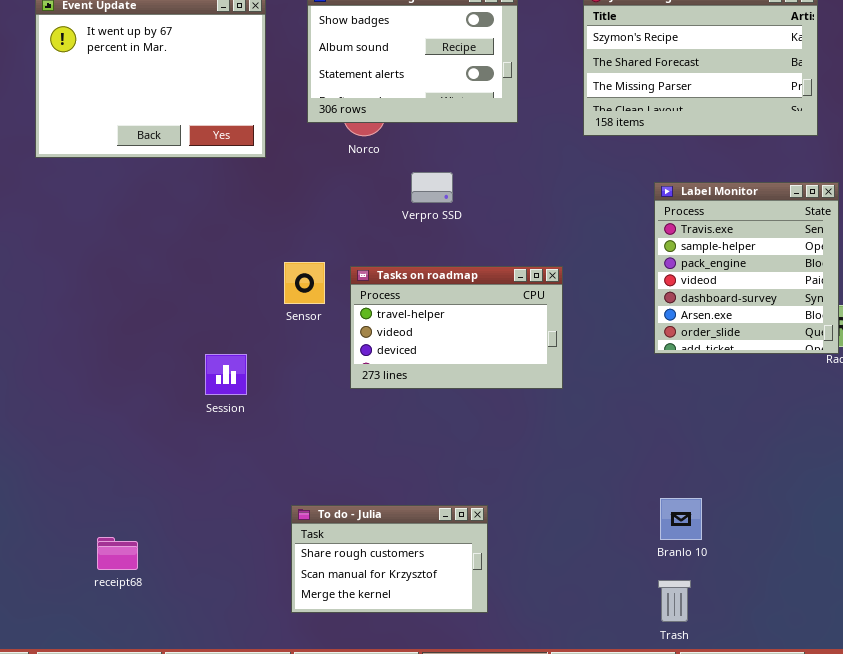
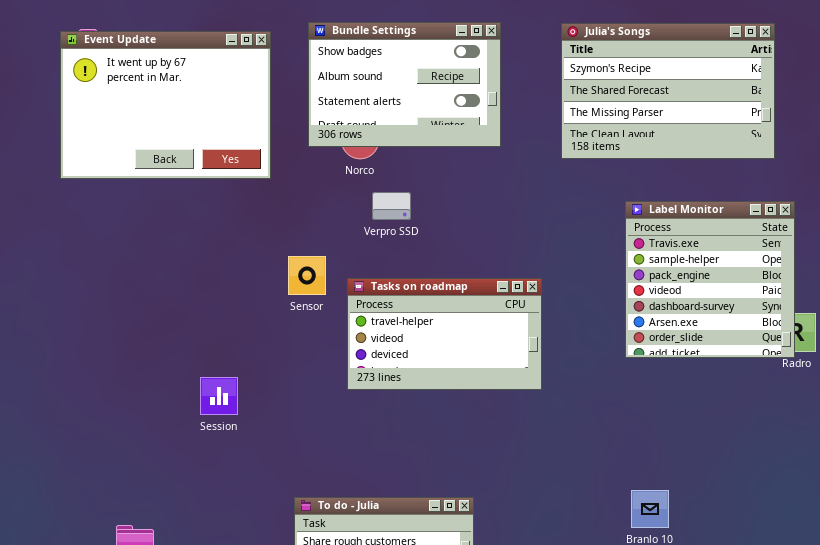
Verpro SSD: [411,172,453,203] -> [372,192,411,220], moved
Sensor: [284,262,325,304] -> [288,256,326,295], moved
Session: [205,354,247,395] -> [200,377,238,415], moved

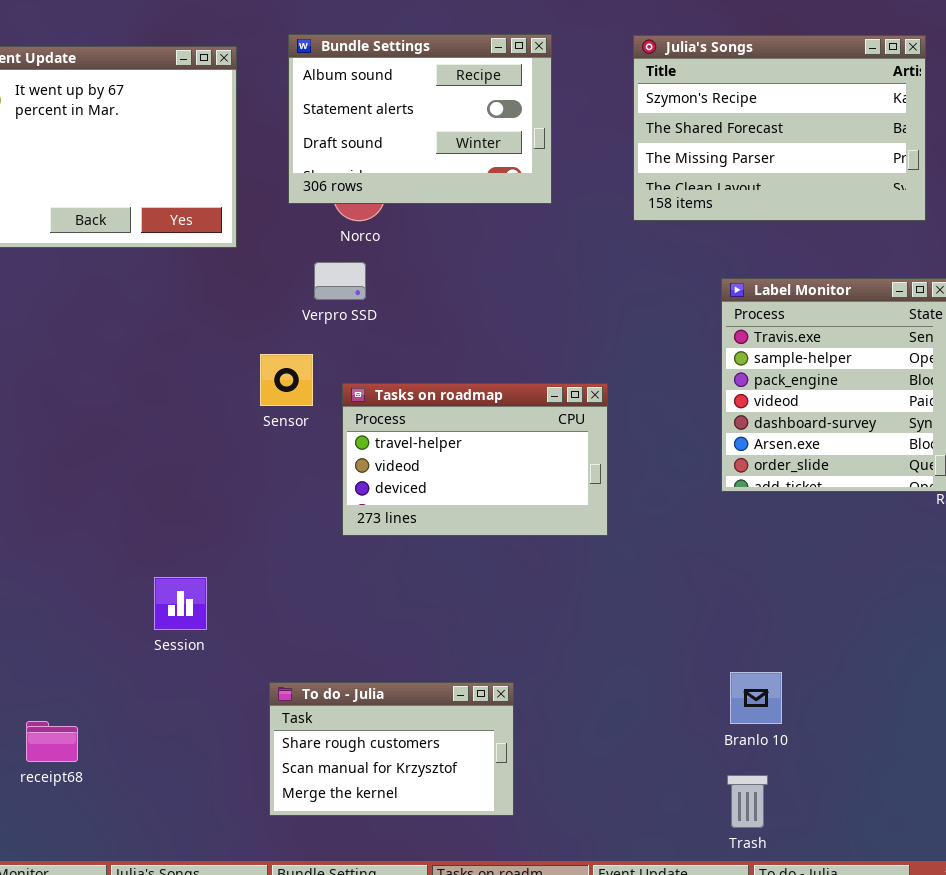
Bundle Settings: [308,22,501,147] -> [288,34,552,204], scrolled down 1 row
Verpro SSD: [372,192,411,220] -> [314,262,366,300], moved
Session: [200,377,238,415] -> [154,577,207,630], moved

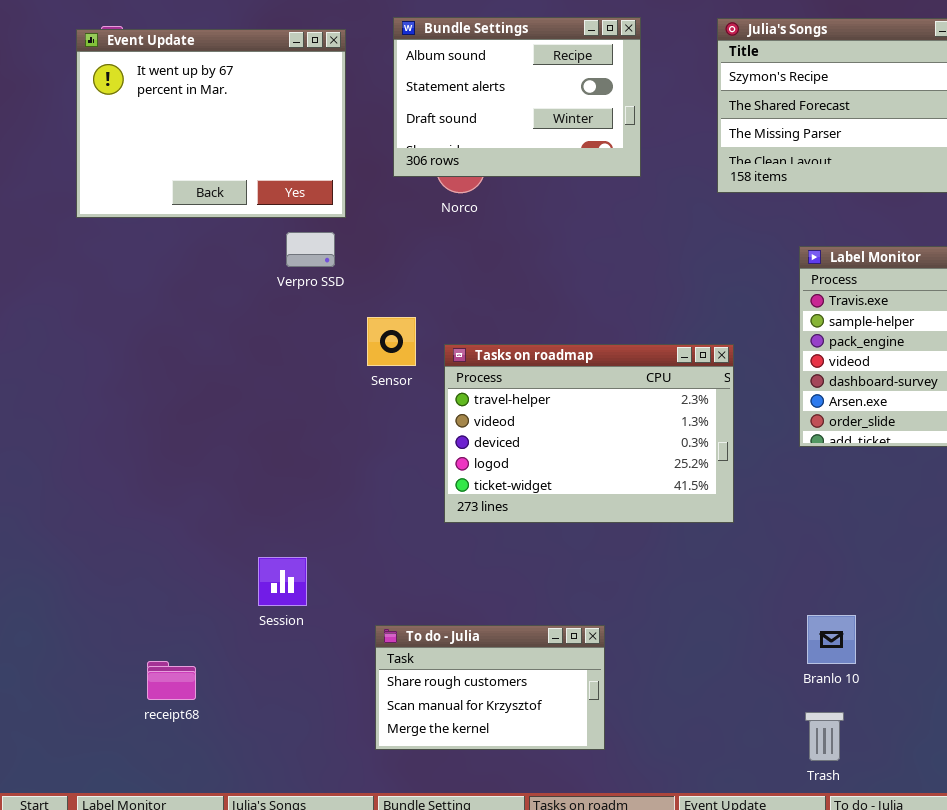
Verpro SSD: [314,262,366,300] -> [286,232,335,267], moved
Tasks on roadmap: [342,383,608,536] -> [444,344,734,523], resized
Session: [154,577,207,630] -> [258,557,307,606], moved

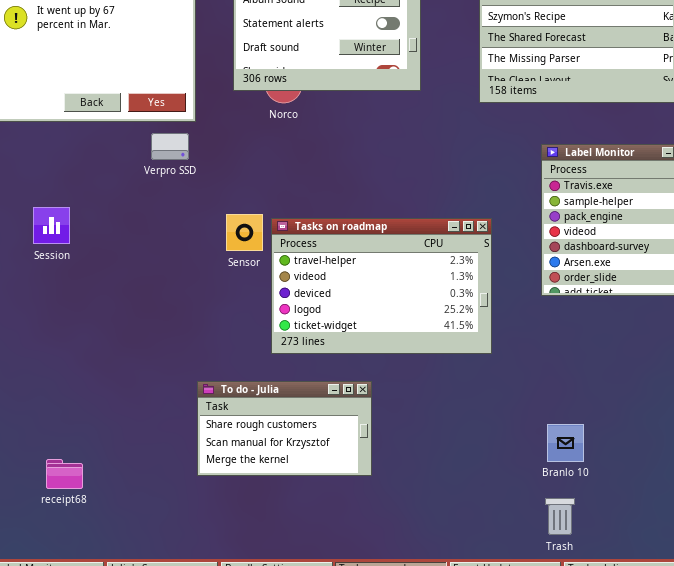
Sensor: [367,317,416,366] -> [226,214,263,251], moved
Session: [258,557,307,606] -> [33,207,70,244], moved
To do - Julia: [375,625,605,750] -> [197,381,372,476], moved

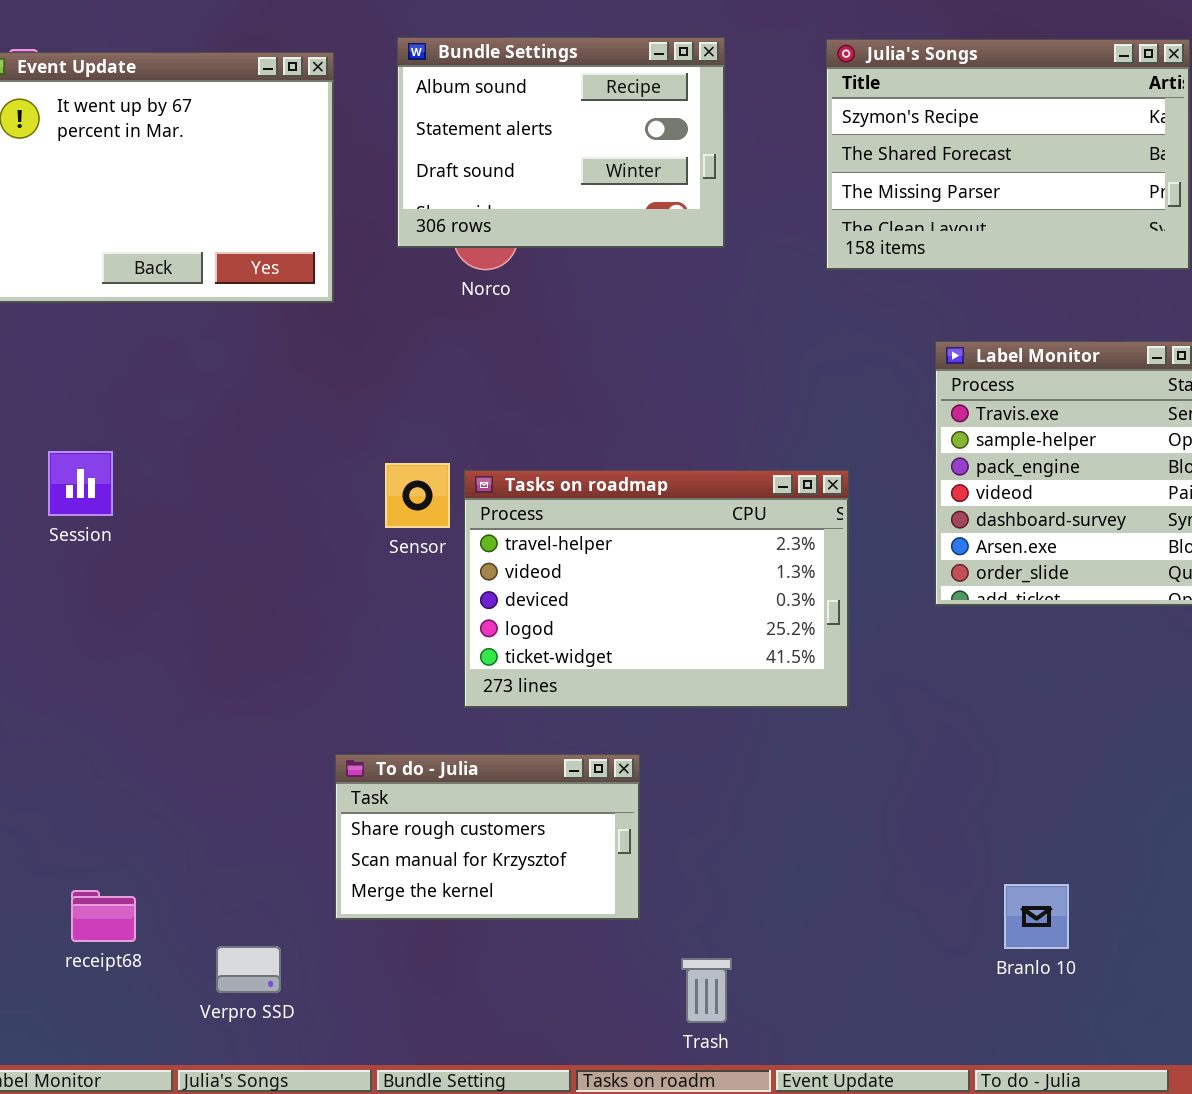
Verpro SSD: [151,133,189,160] -> [216,946,281,993], moved
Branlo 10: [547,424,584,462] -> [1004,884,1069,949], moved
Trash: [545,498,575,535] -> [681,958,732,1023], moved

